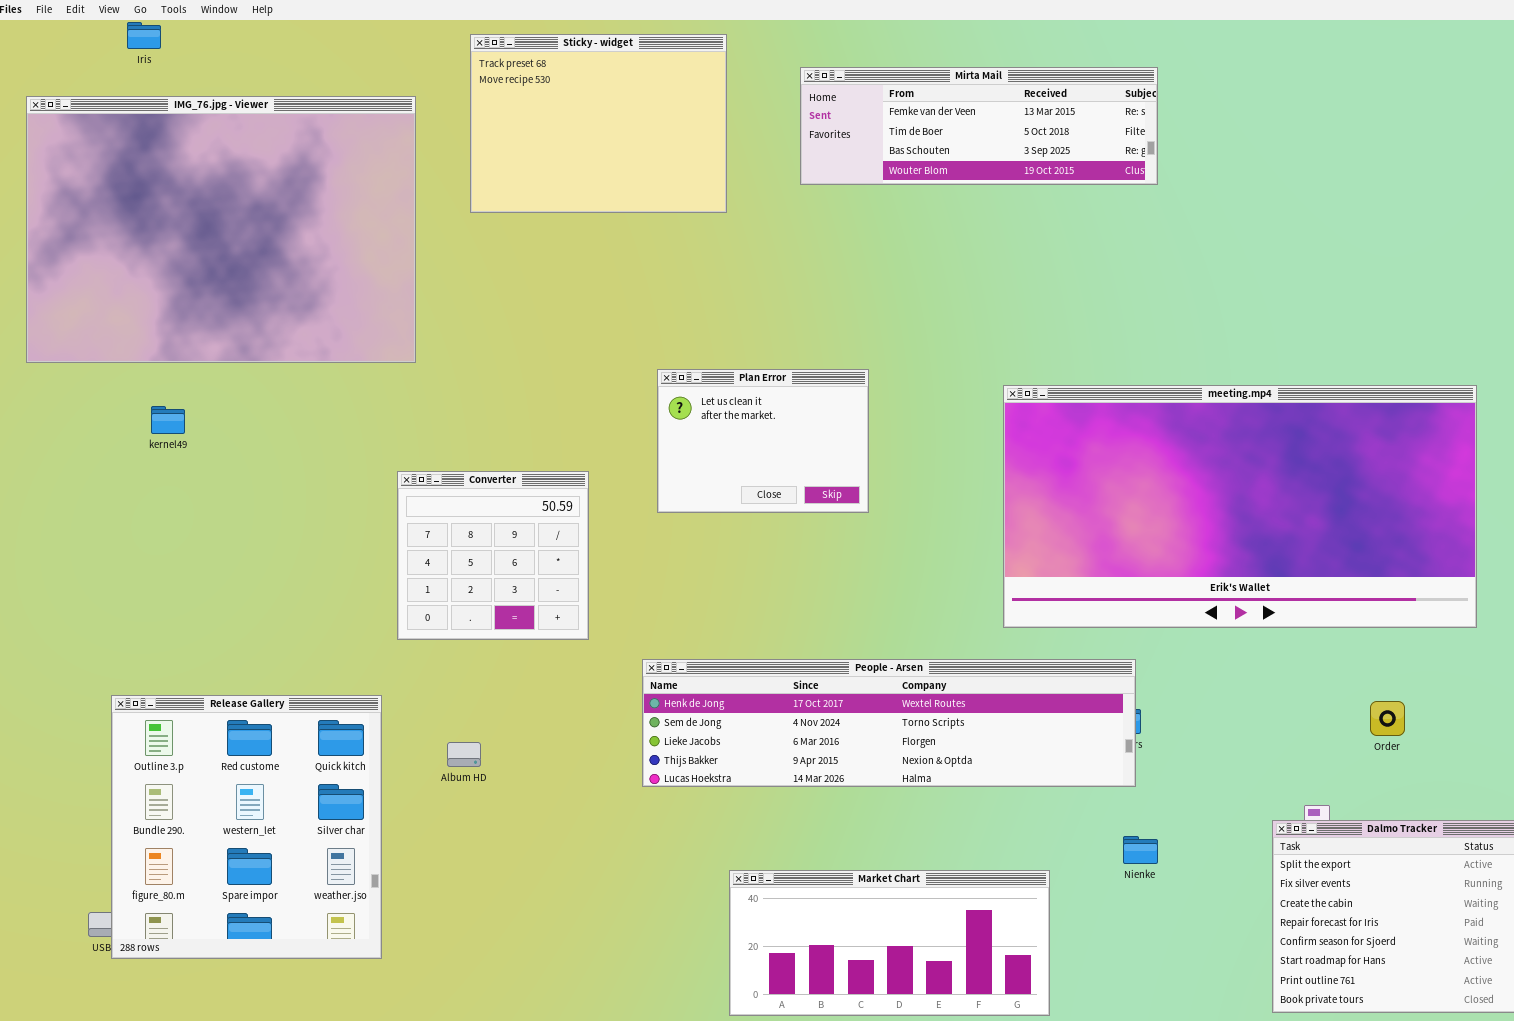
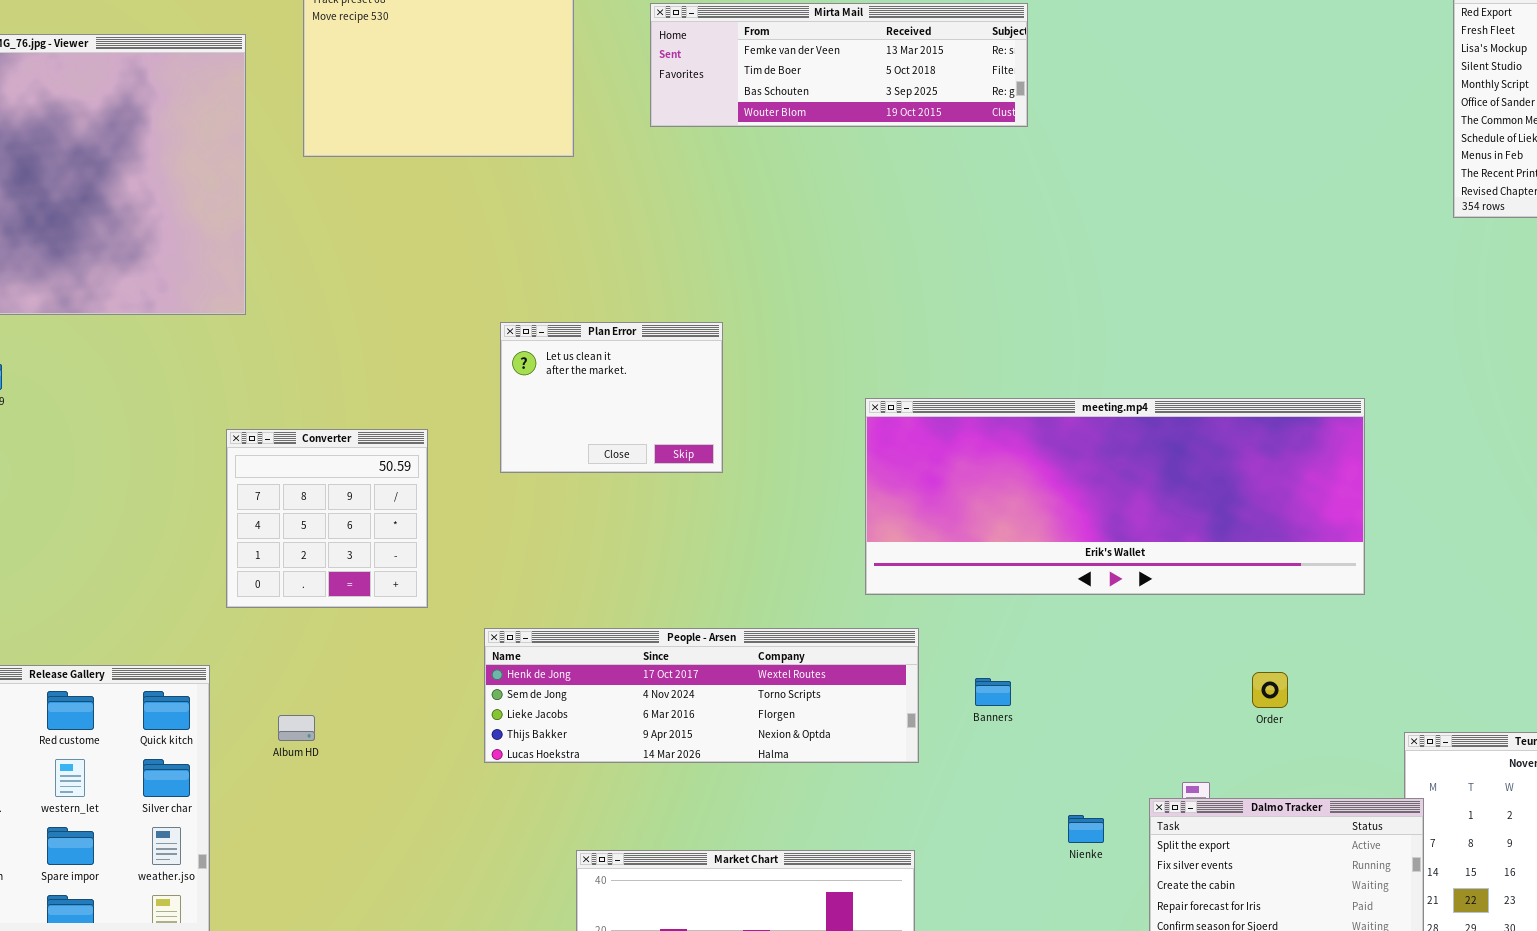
meeting.mp4: [1003,385,1477,628] -> [865,398,1365,595], resized
People - Arsen: [642,659,1136,787] -> [484,628,919,763], resized
Nienke: [1123,836,1158,864] -> [1068,815,1104,843], moved

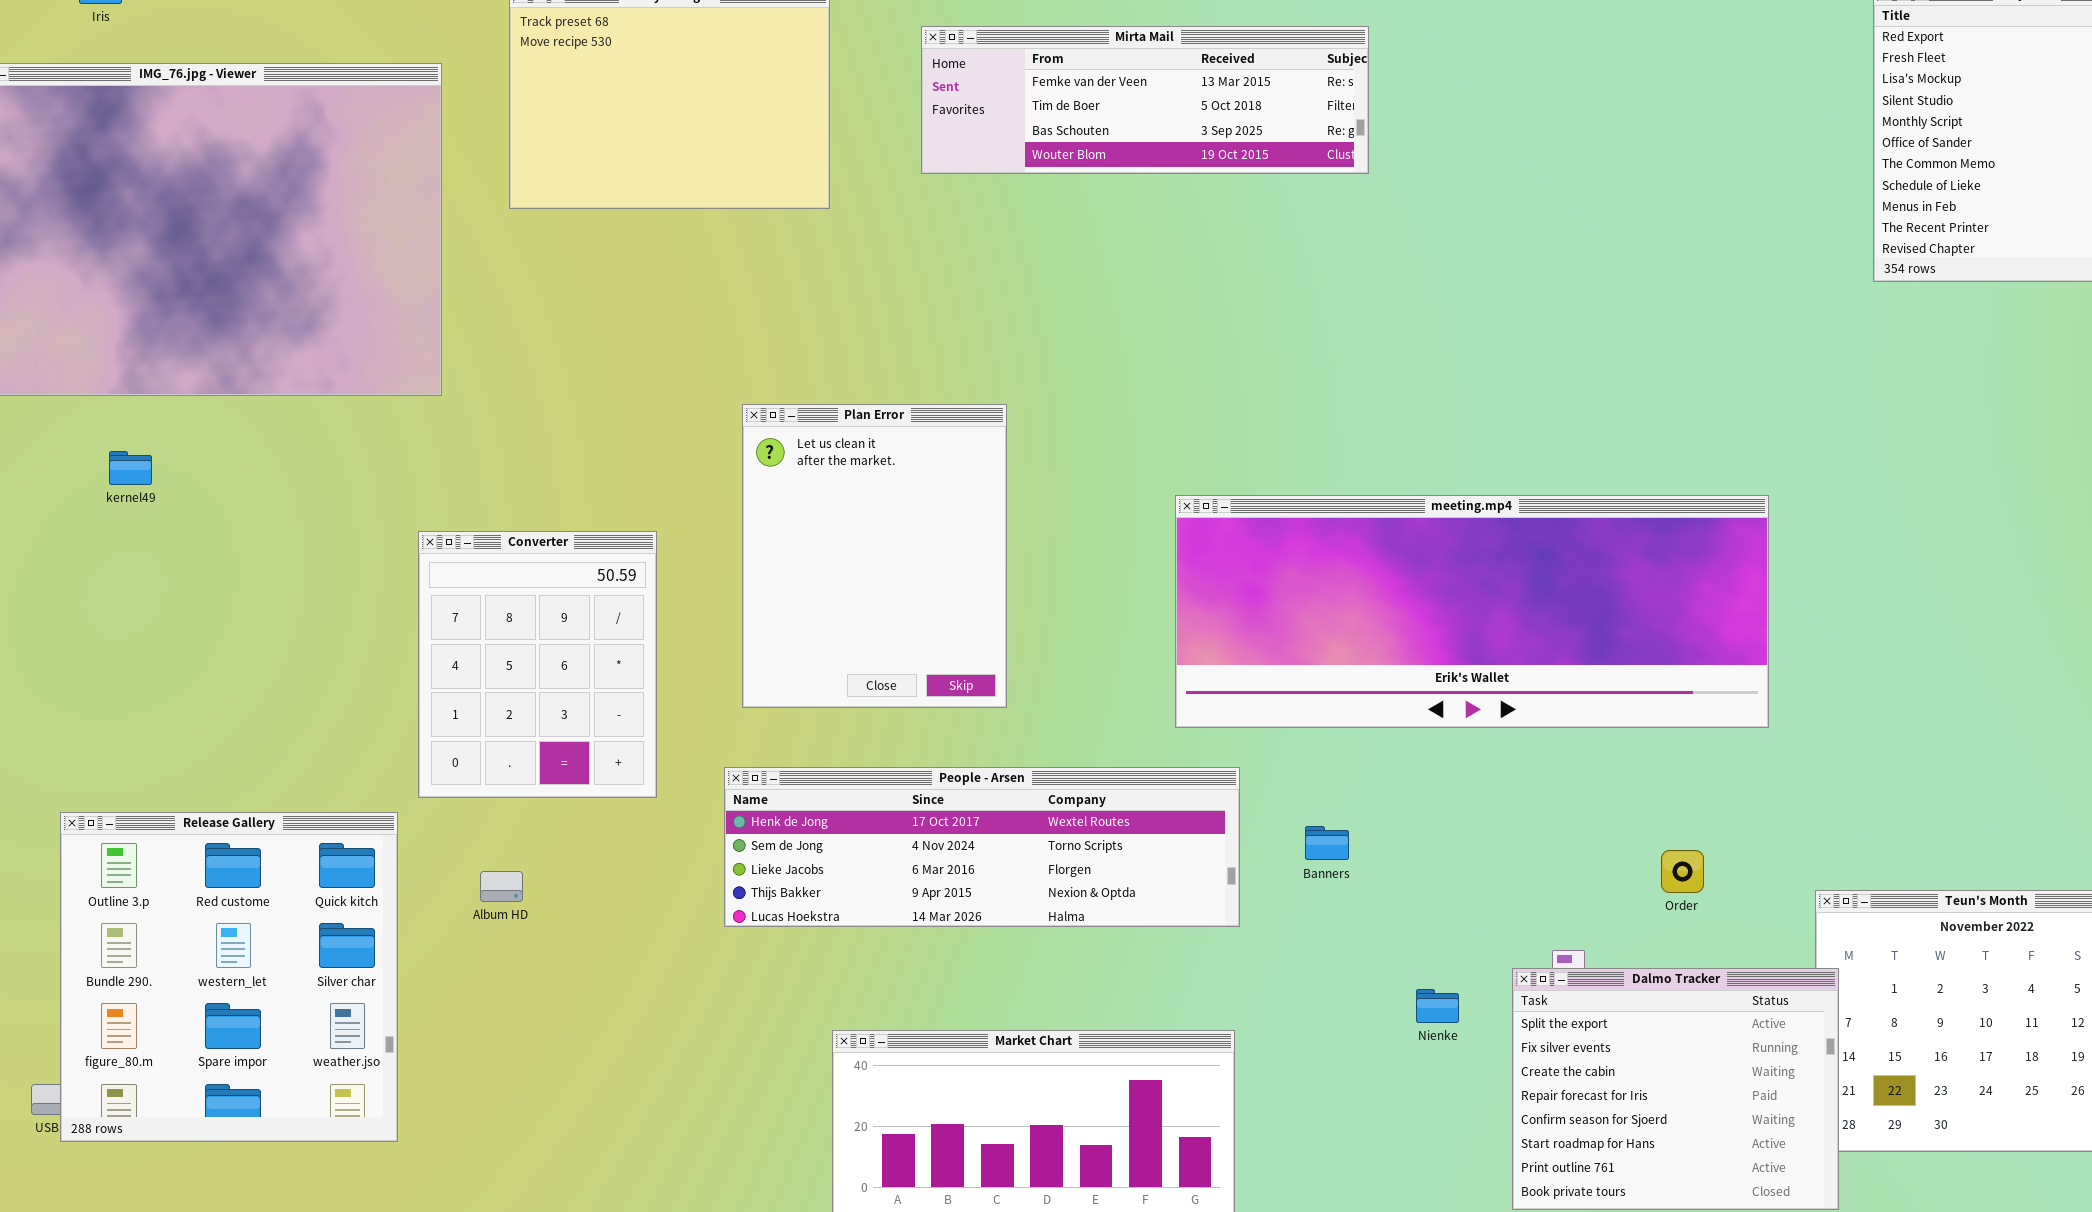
Plan Error: [500,322,723,473] -> [742,404,1007,708], resized
Converter: [226,429,428,608] -> [418,531,657,798], resized
Order: [1252,672,1288,708] -> [1661,850,1704,893], moved

